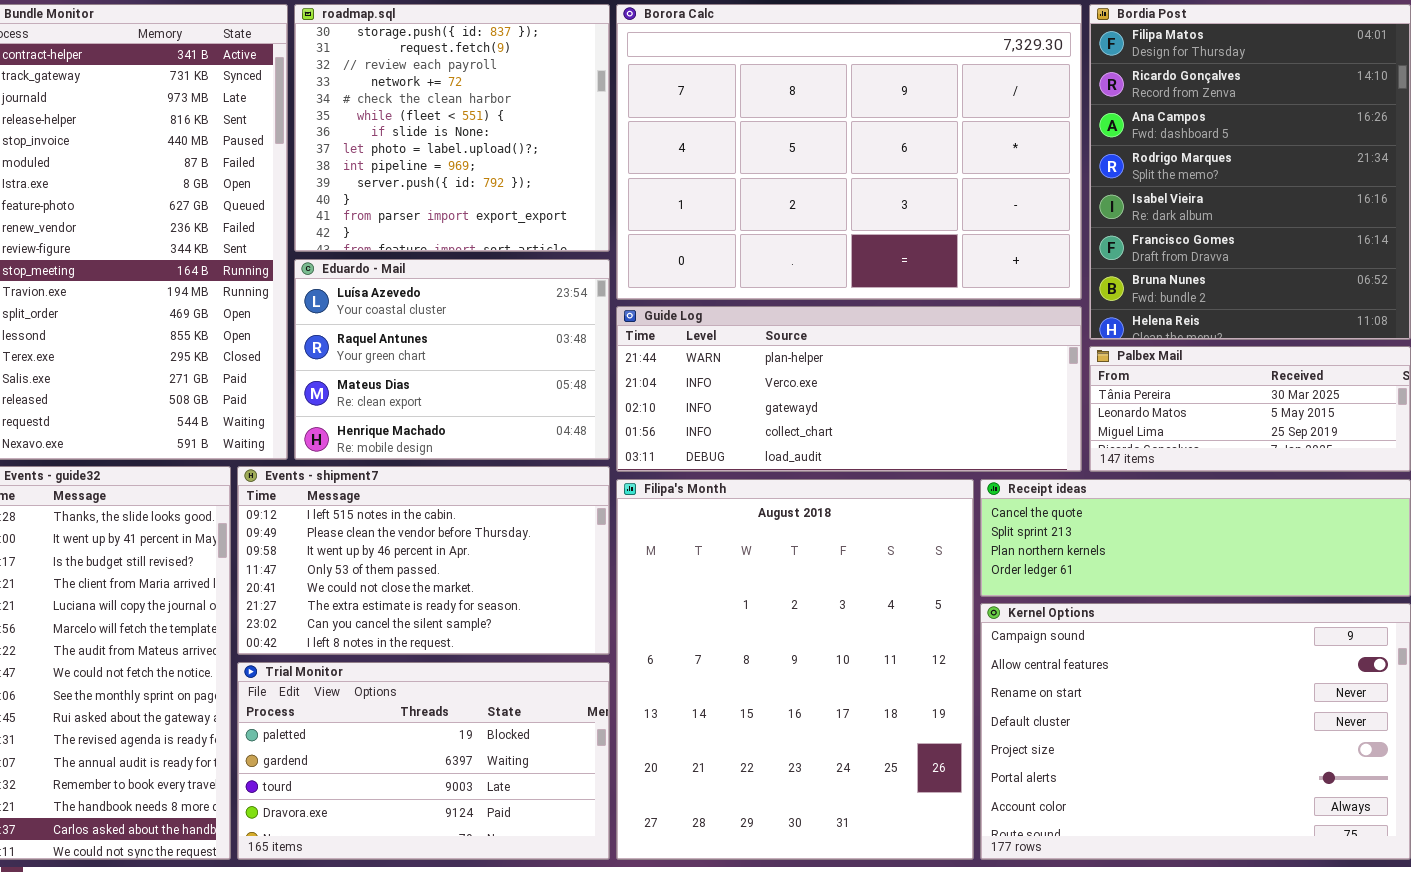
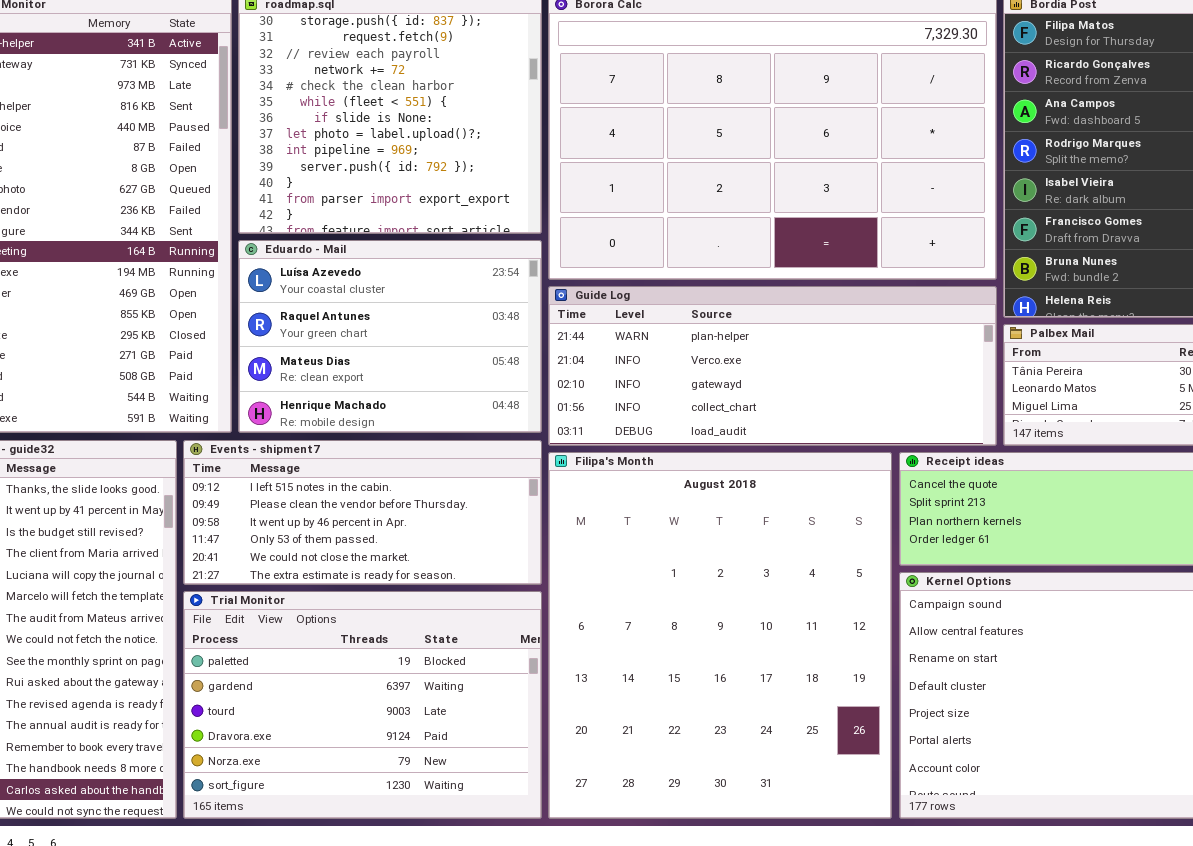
Events - shipment7: [237,466,610,655] -> [183,440,542,585], resized
Trial Monitor: [237,662,610,860] -> [183,591,542,819], resized

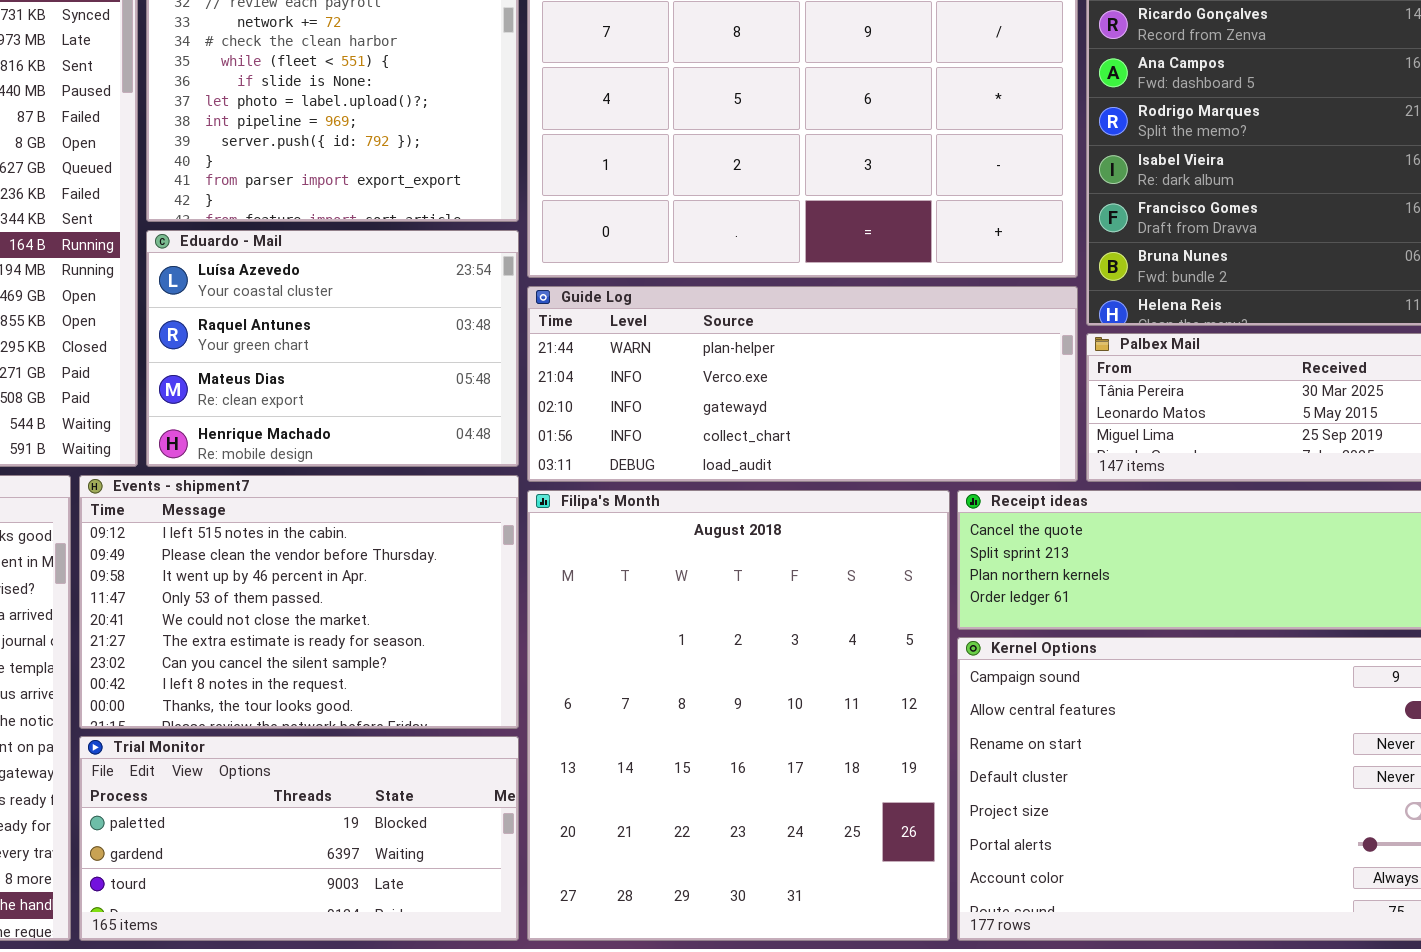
Events - shipment7: [183,440,542,585] -> [79,475,519,729], resized
Trial Monitor: [183,591,542,819] -> [79,736,519,941], resized

